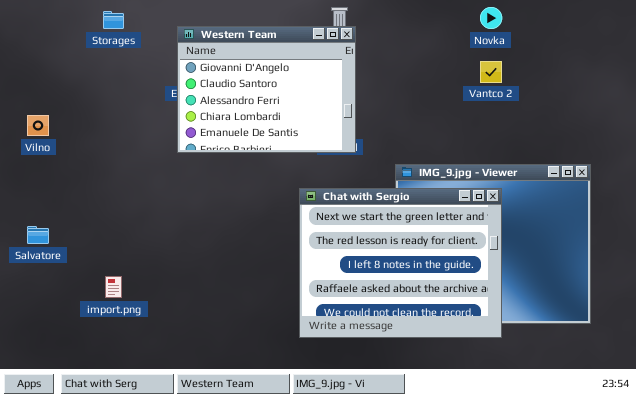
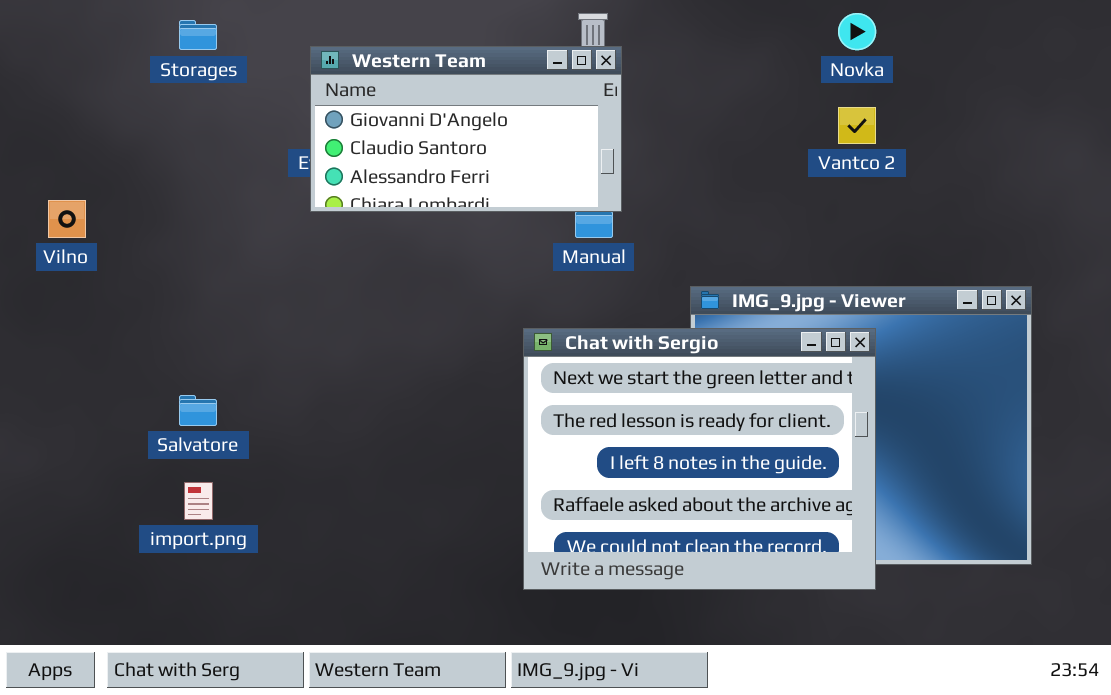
Western Team: [177,26,356,153] -> [310,46,622,212], resized
Salvatore: [27,226,49,244] -> [179,395,217,426], moved

